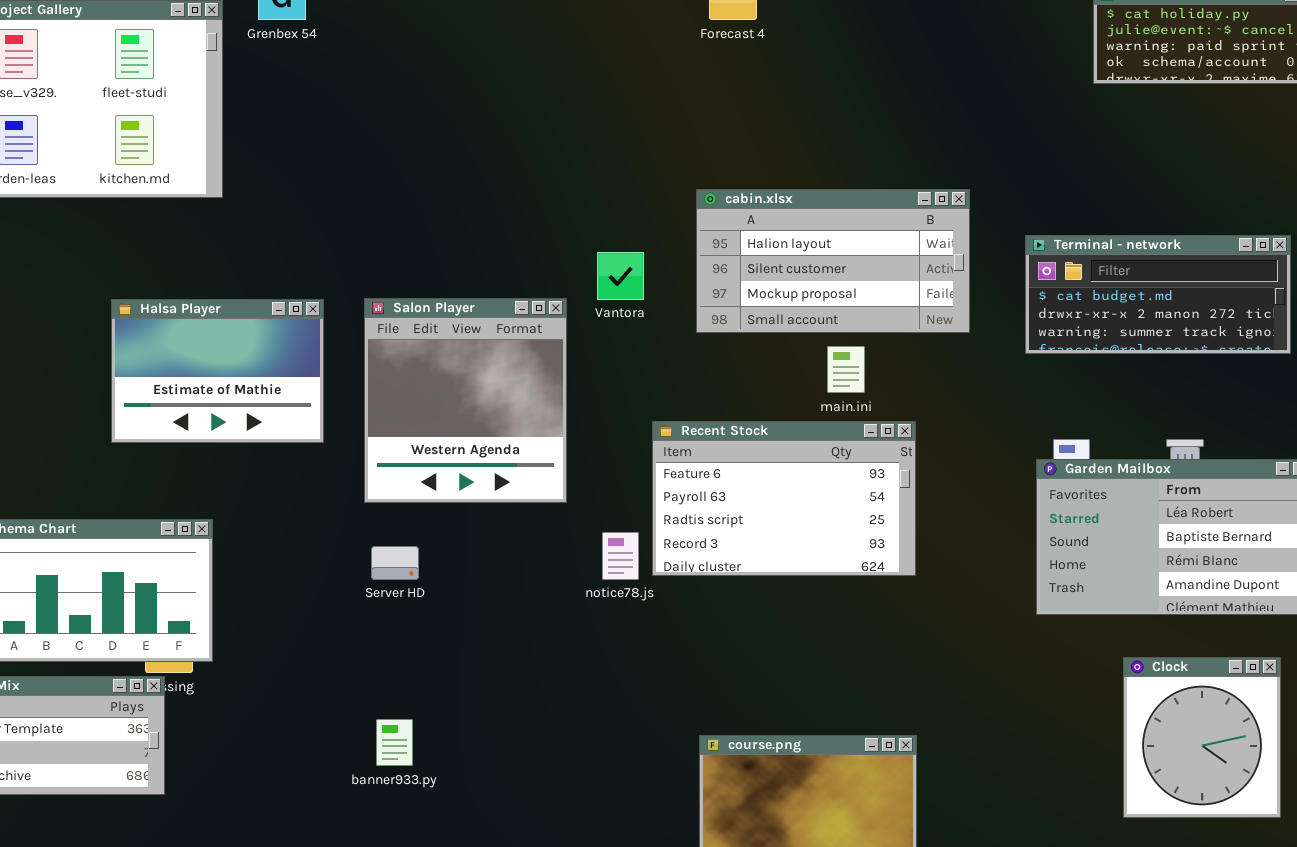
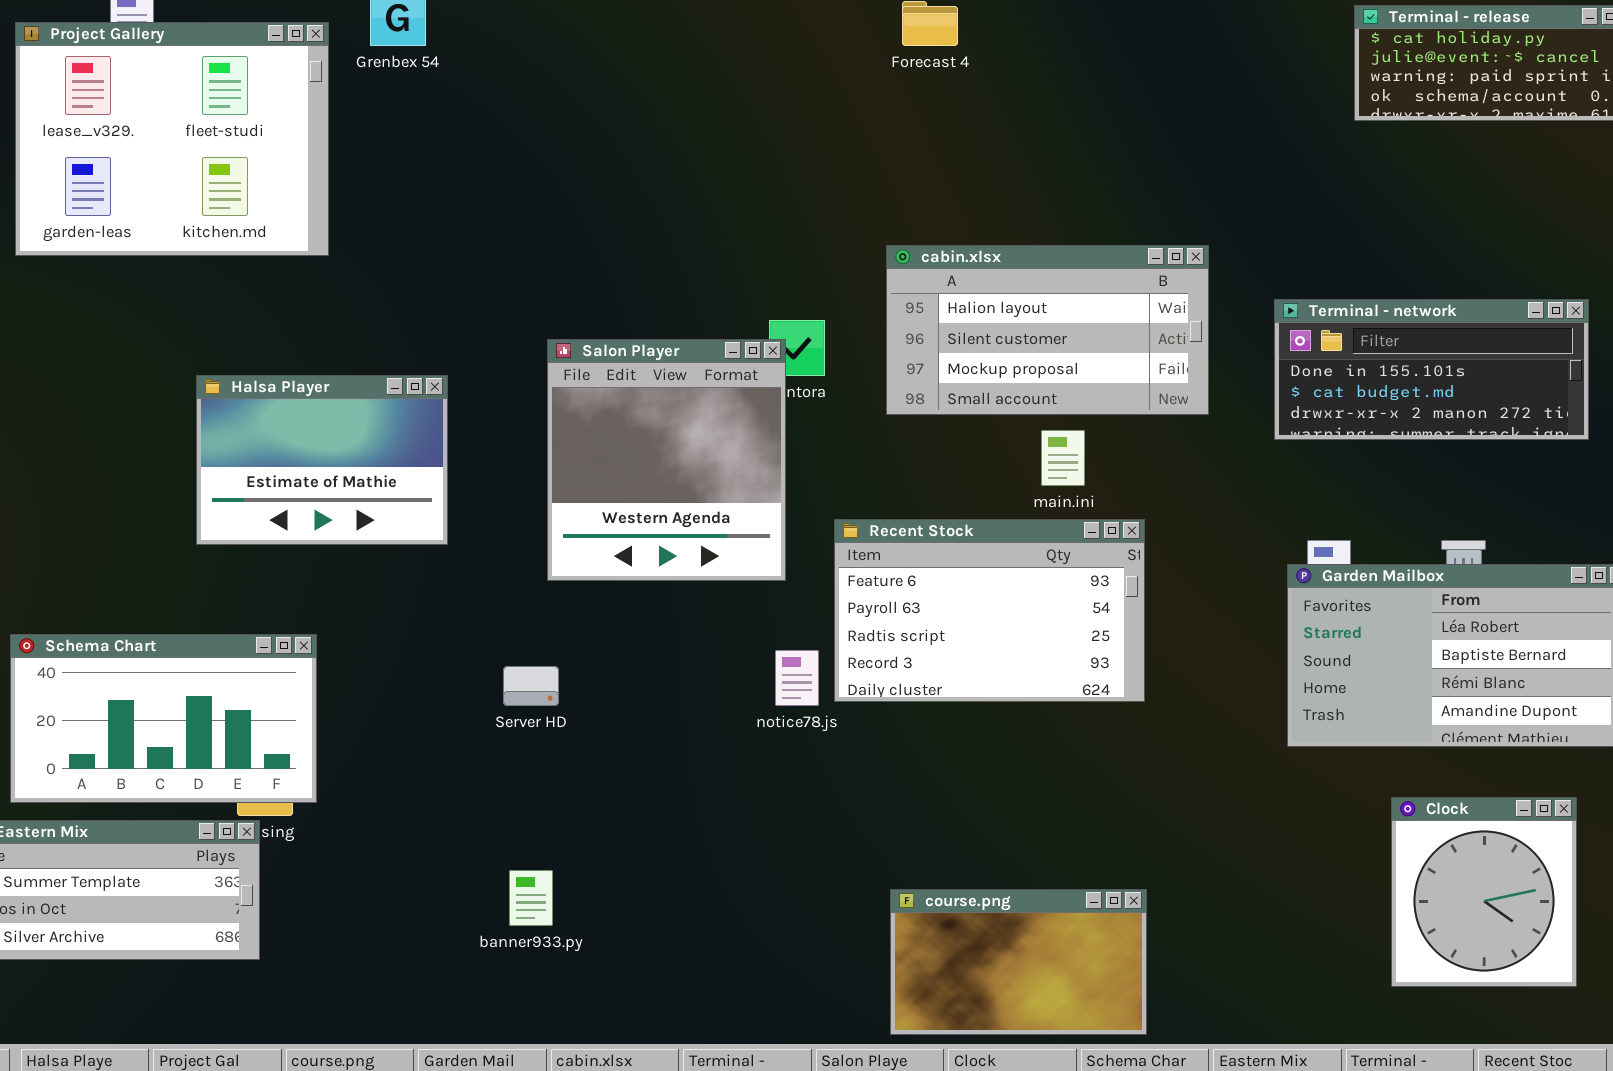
Terminal - network: [1025,235,1291,354] -> [1274,299,1589,440], scrolled up 1 row
Salon Player: [364,298,567,503] -> [547,339,786,581], moved

